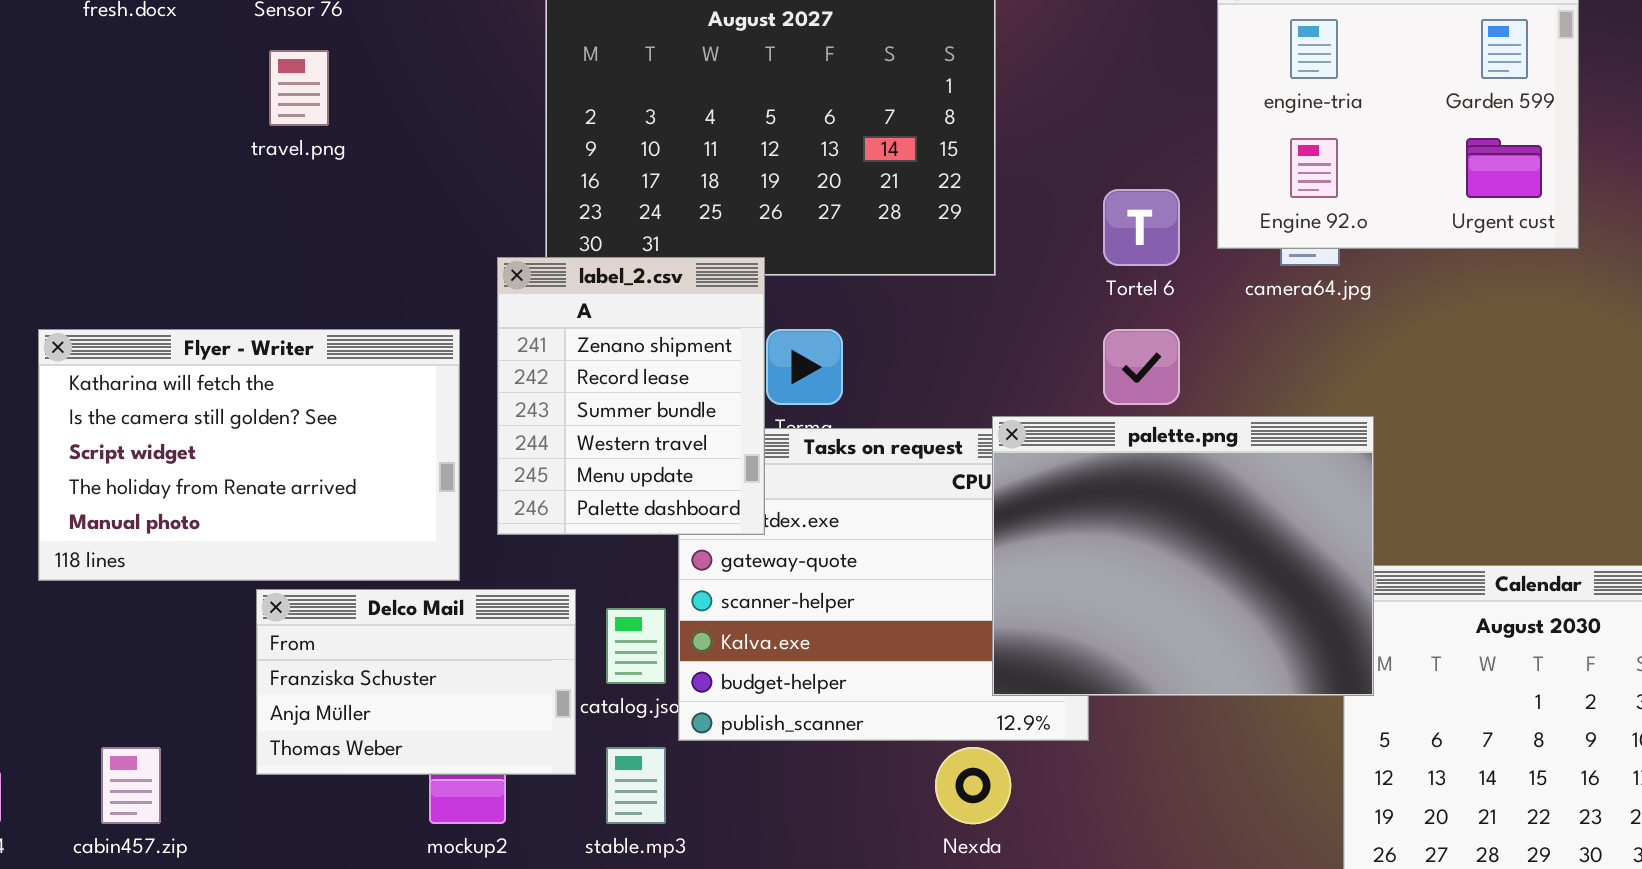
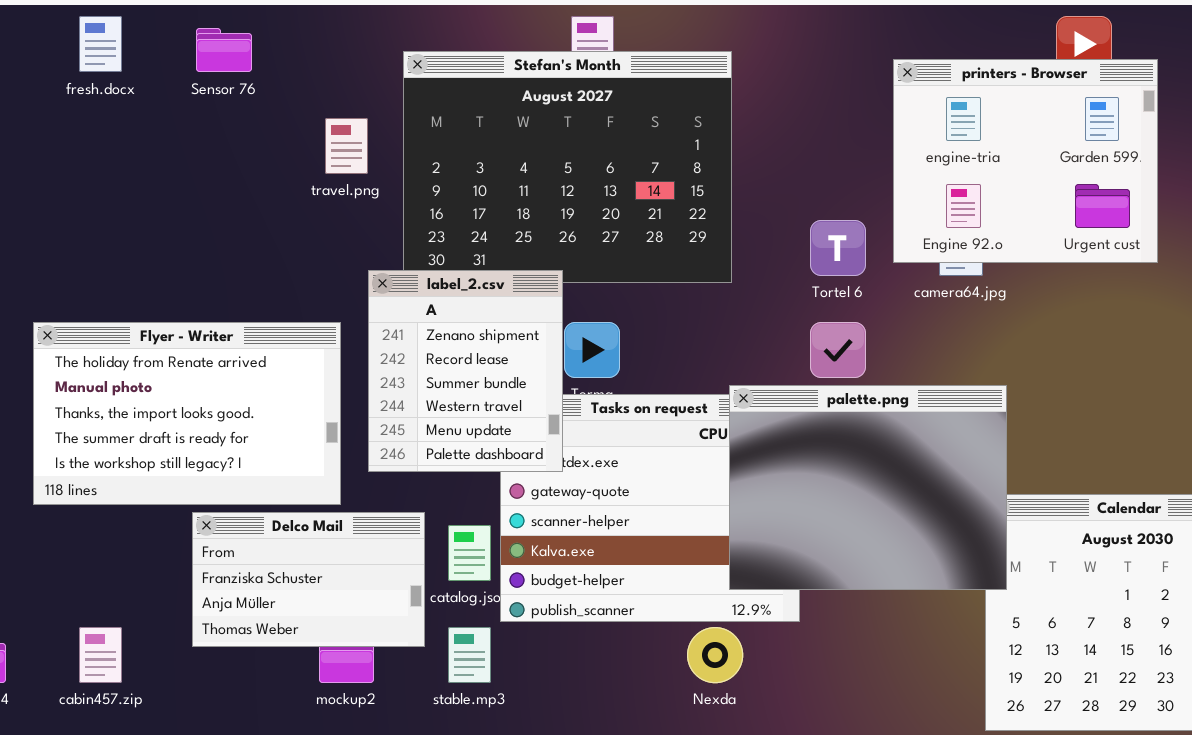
travel.png: [269,50,329,126] -> [325,118,368,174], moved
Flyer - Writer: [38,329,460,581] -> [33,322,341,505], scrolled down 3 rows

